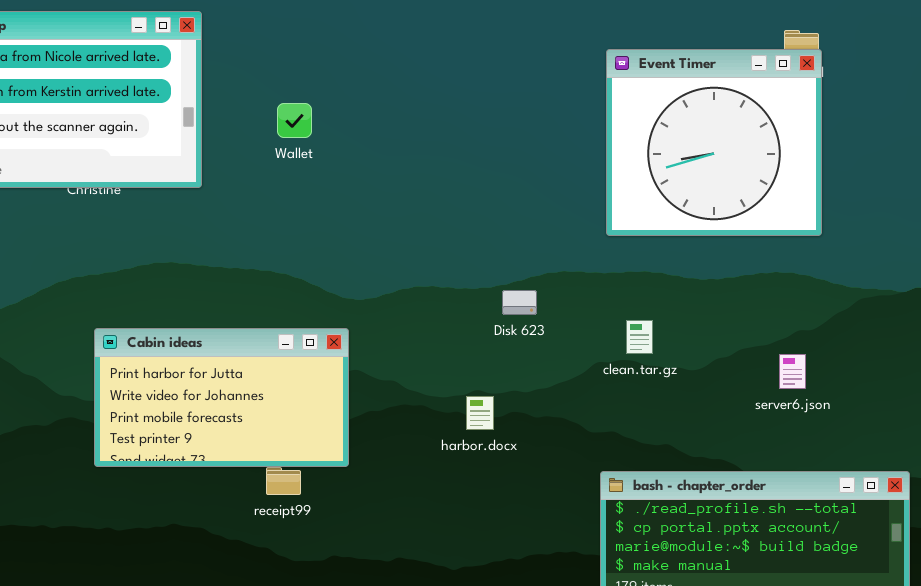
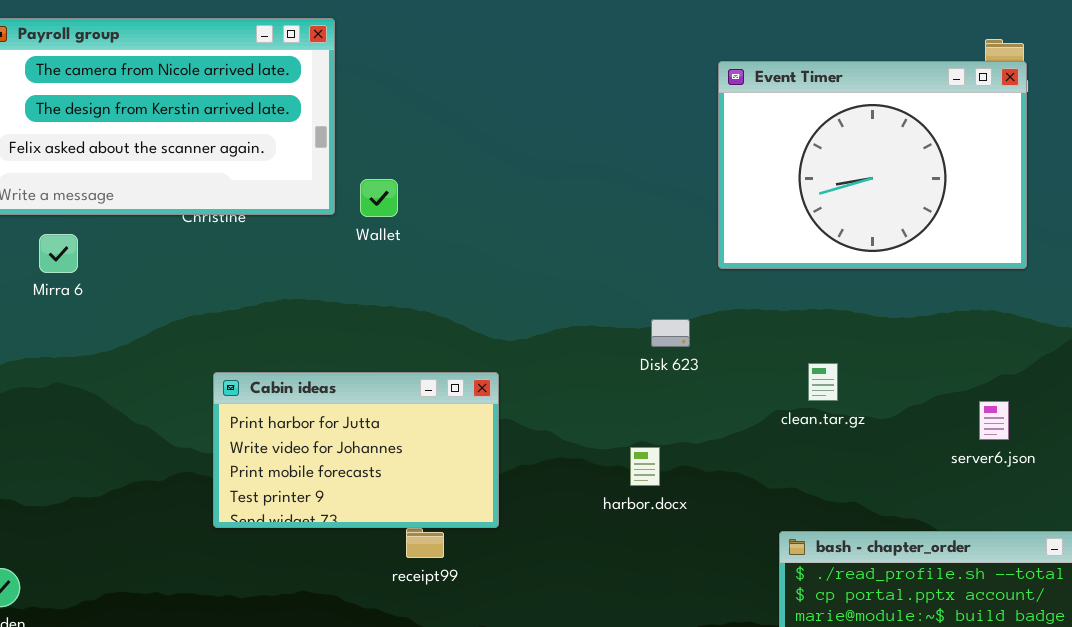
Event Timer: [606,49,822,236] -> [718,61,1027,269], resized
Wallet: [277,103,312,138] -> [360,179,398,217], moved
Disk 623: [502,290,537,315] -> [651,319,690,347], moved

